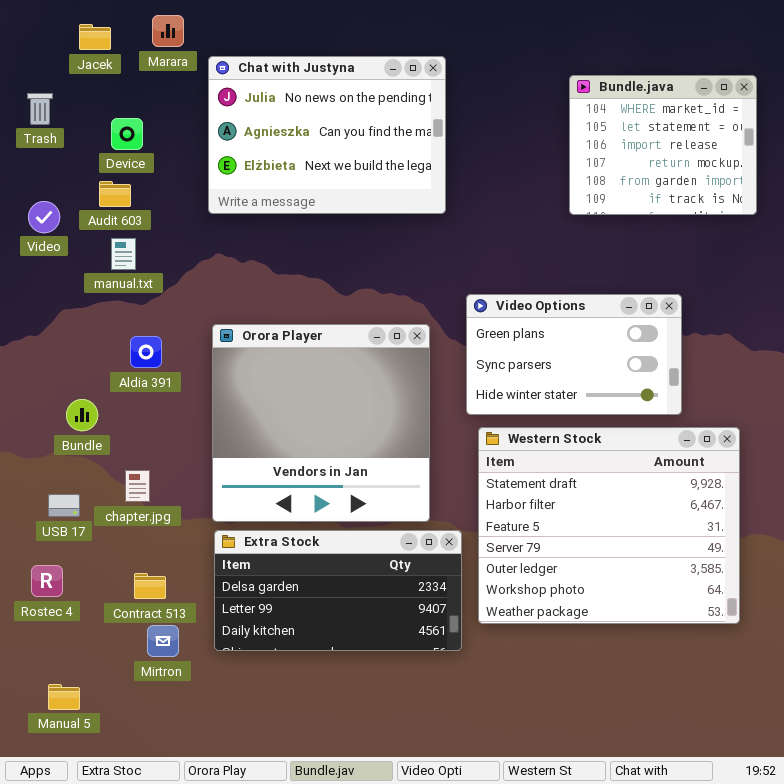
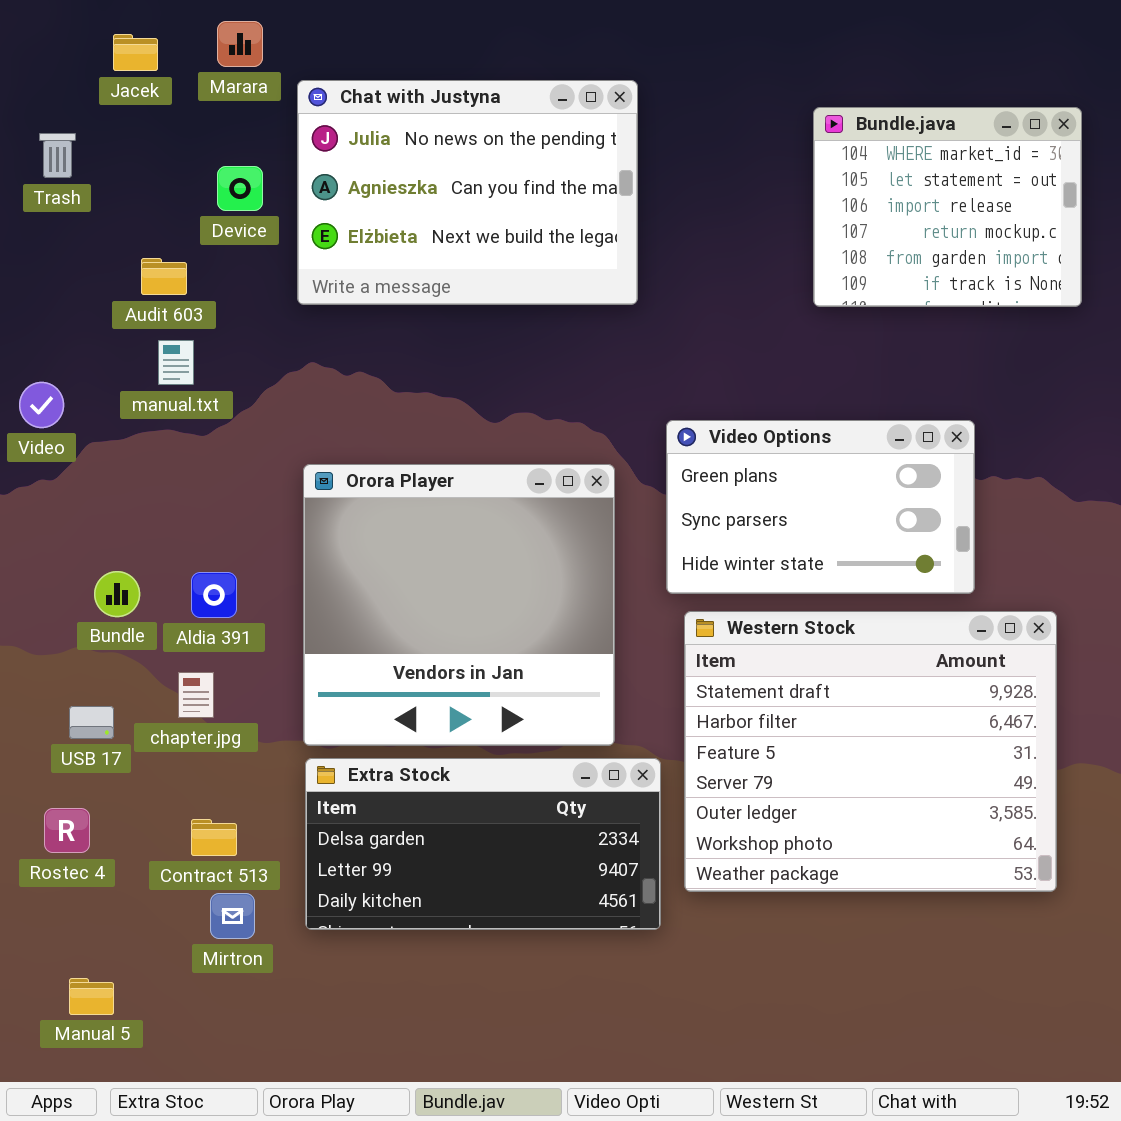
Device: [111,118,143,150] -> [217,166,263,211], moved
Video: [28,201,60,233] -> [19,382,64,428], moved
Aldia 391: [130,336,162,368] -> [191,572,237,618], moved

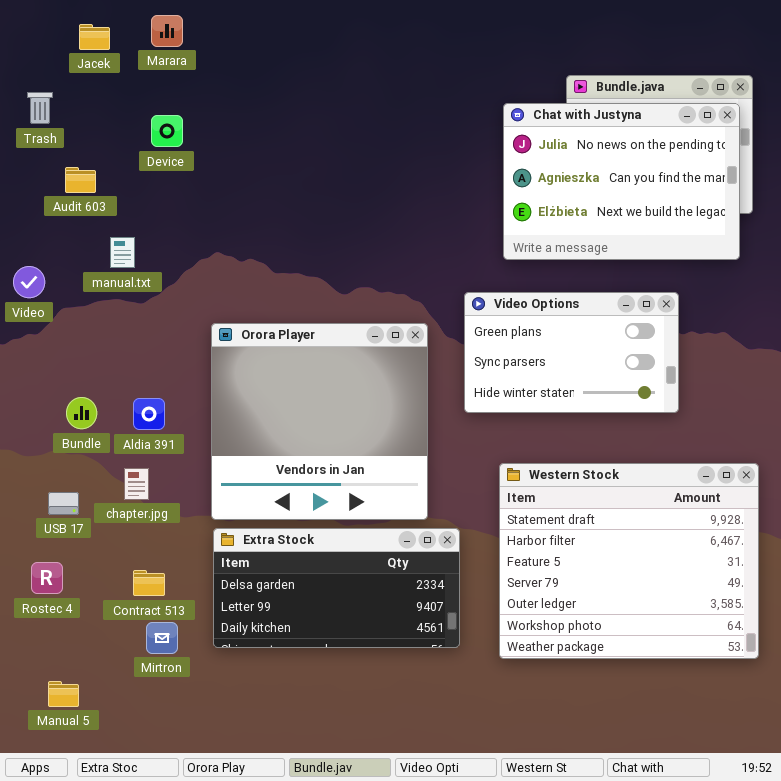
Chat with Justyna: [297,80,638,305] -> [503,103,740,260], moved
Audit 603: [141,258,187,295] -> [65,167,96,193], moved
Western Stock: [684,611,1057,892] -> [499,463,759,659], moved

